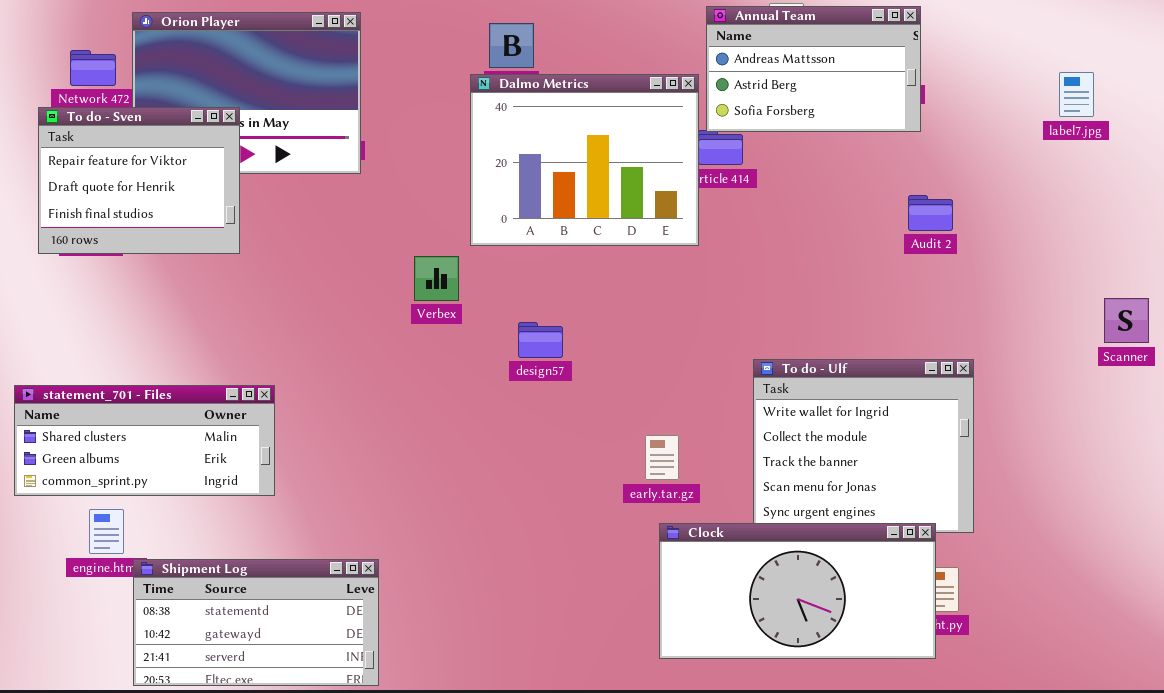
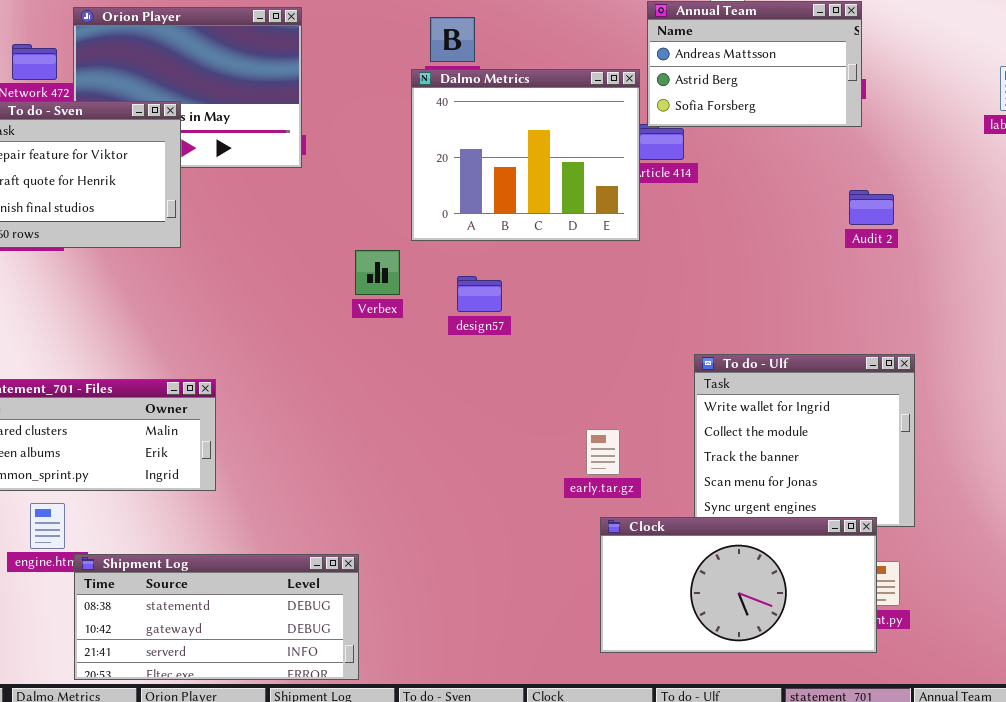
design57: [518,322,563,358] -> [457,276,502,312], moved
Shipment Log: [133,559,379,686] -> [74,554,359,680], resized

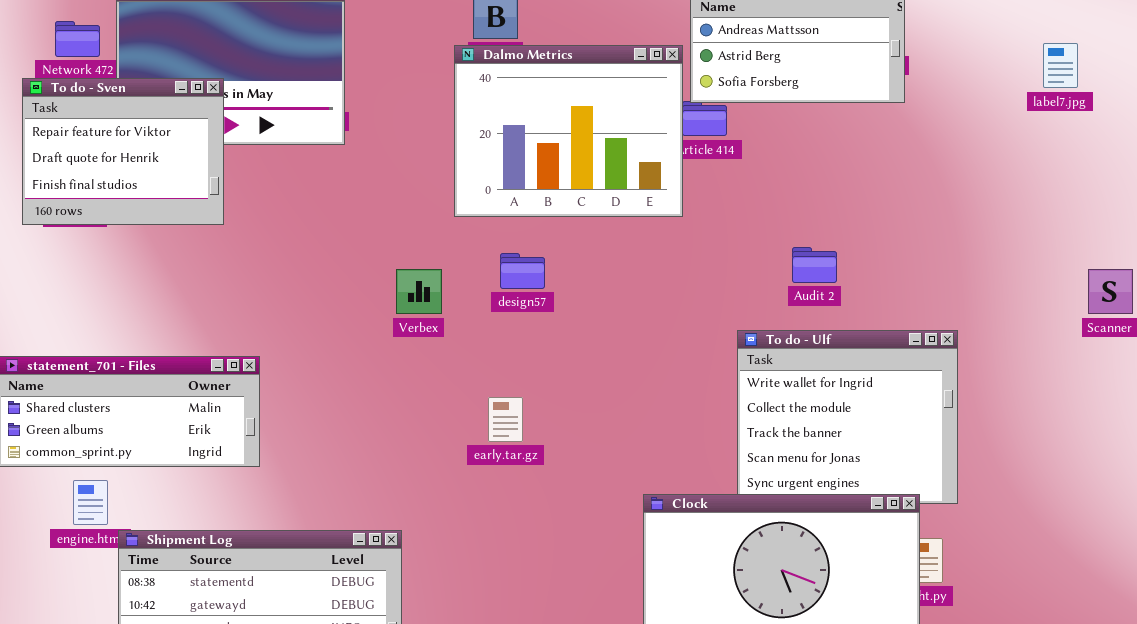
Audit 2: [849,190,894,225] -> [792,247,837,283], moved
Verbex: [355,250,400,295] -> [396,269,442,314], moved
early.tar.gz: [586,429,620,475] -> [488,397,523,442], moved

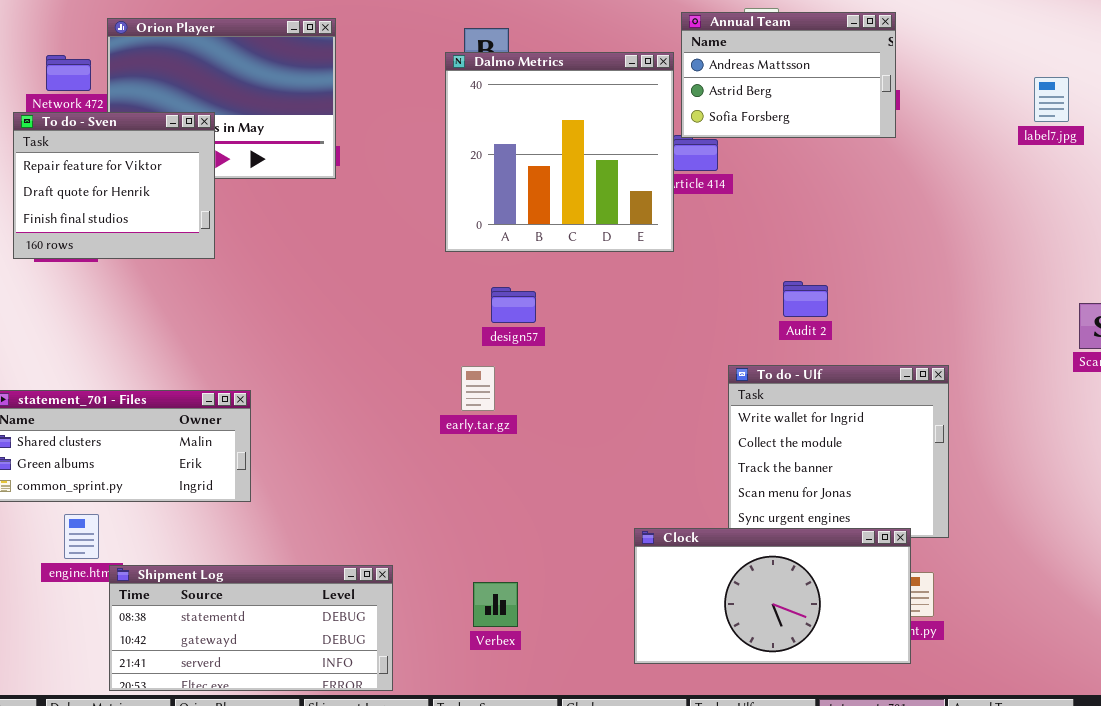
Dalmo Metrics: [454,45,683,217] -> [445,52,674,252], resized
Verbex: [396,269,442,314] -> [473,582,518,627], moved
early.tar.gz: [488,397,523,442] -> [461,366,495,411], moved

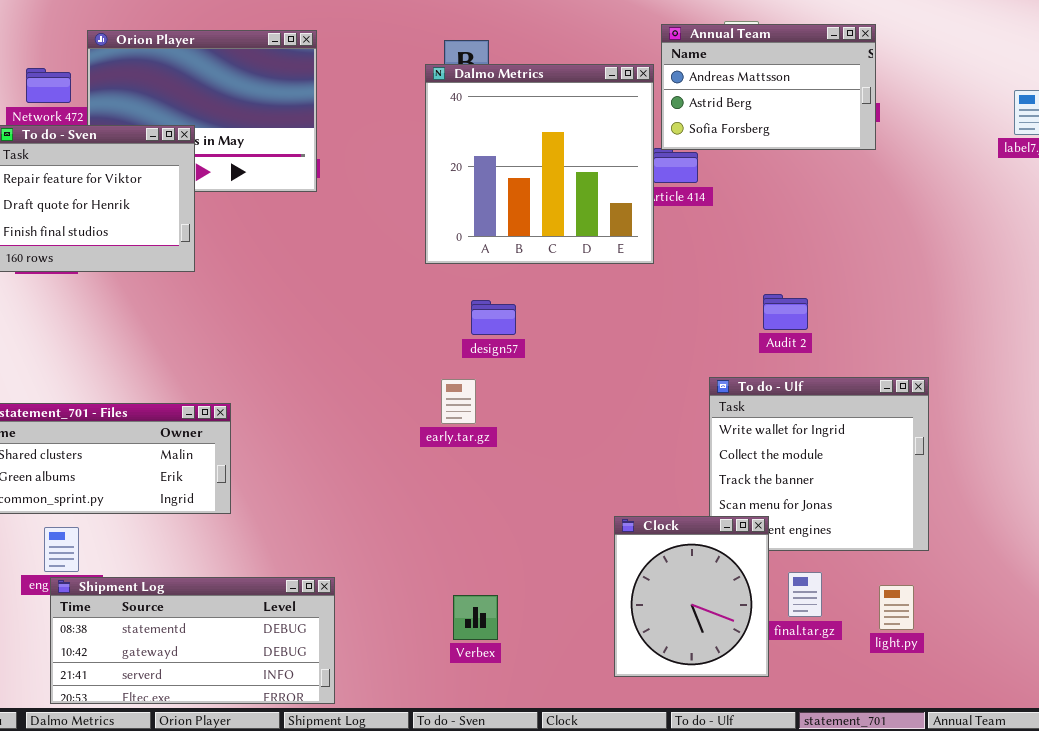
Clock: [634,528,911,664] -> [614,516,769,677], resized
Shipment Log: [109,565,393,691] -> [50,577,335,704], moved

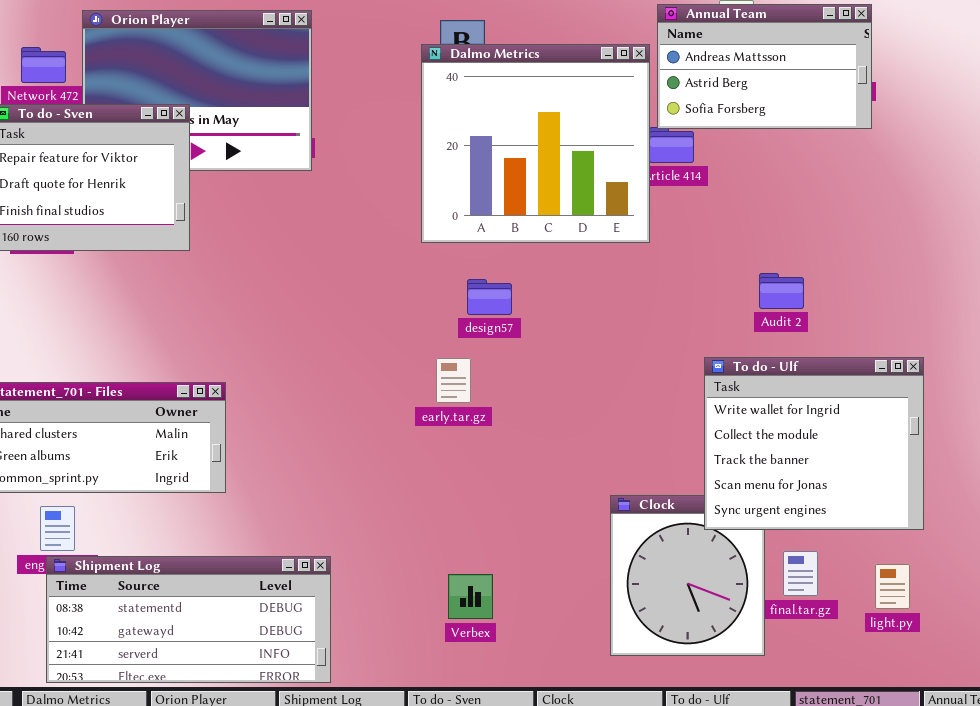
To do - Ulf: [709,377,929,551] -> [704,357,924,530], raised

